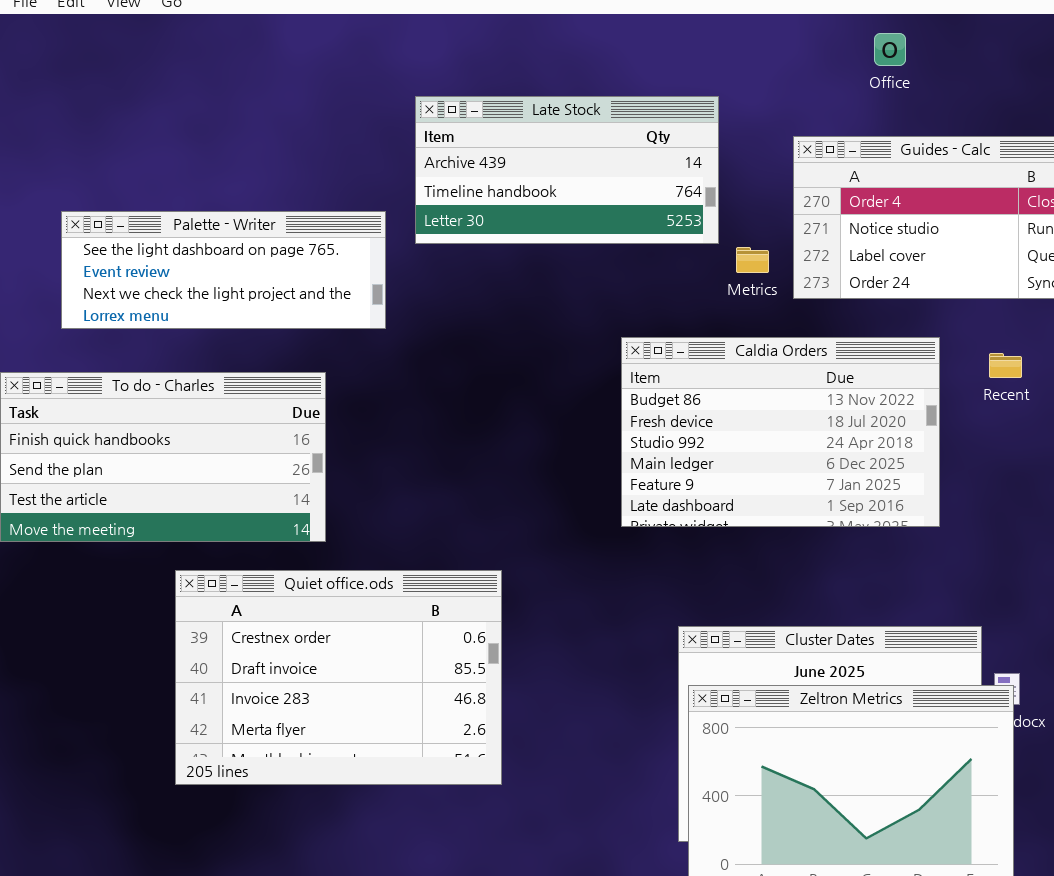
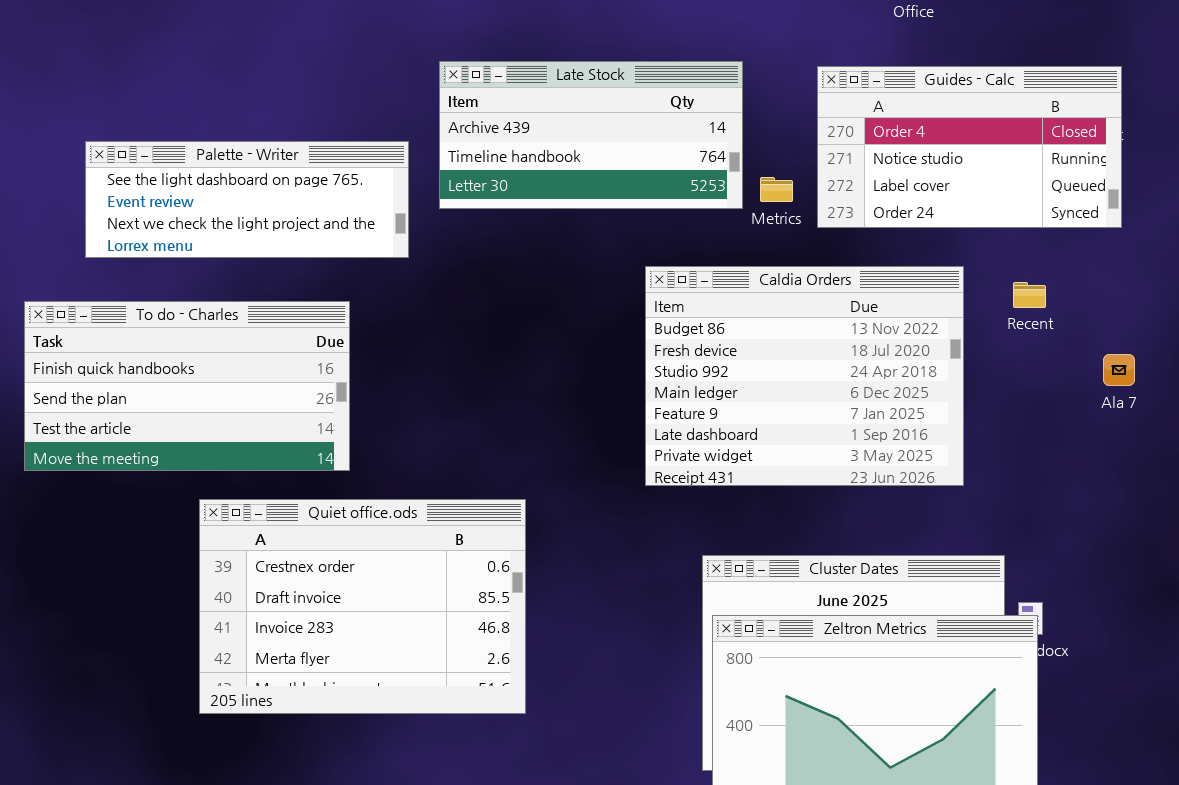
Late Stock: [415,96,719,244] -> [439,61,743,209], moved
Caldia Orders: [621,337,940,527] -> [645,266,964,486], resized

